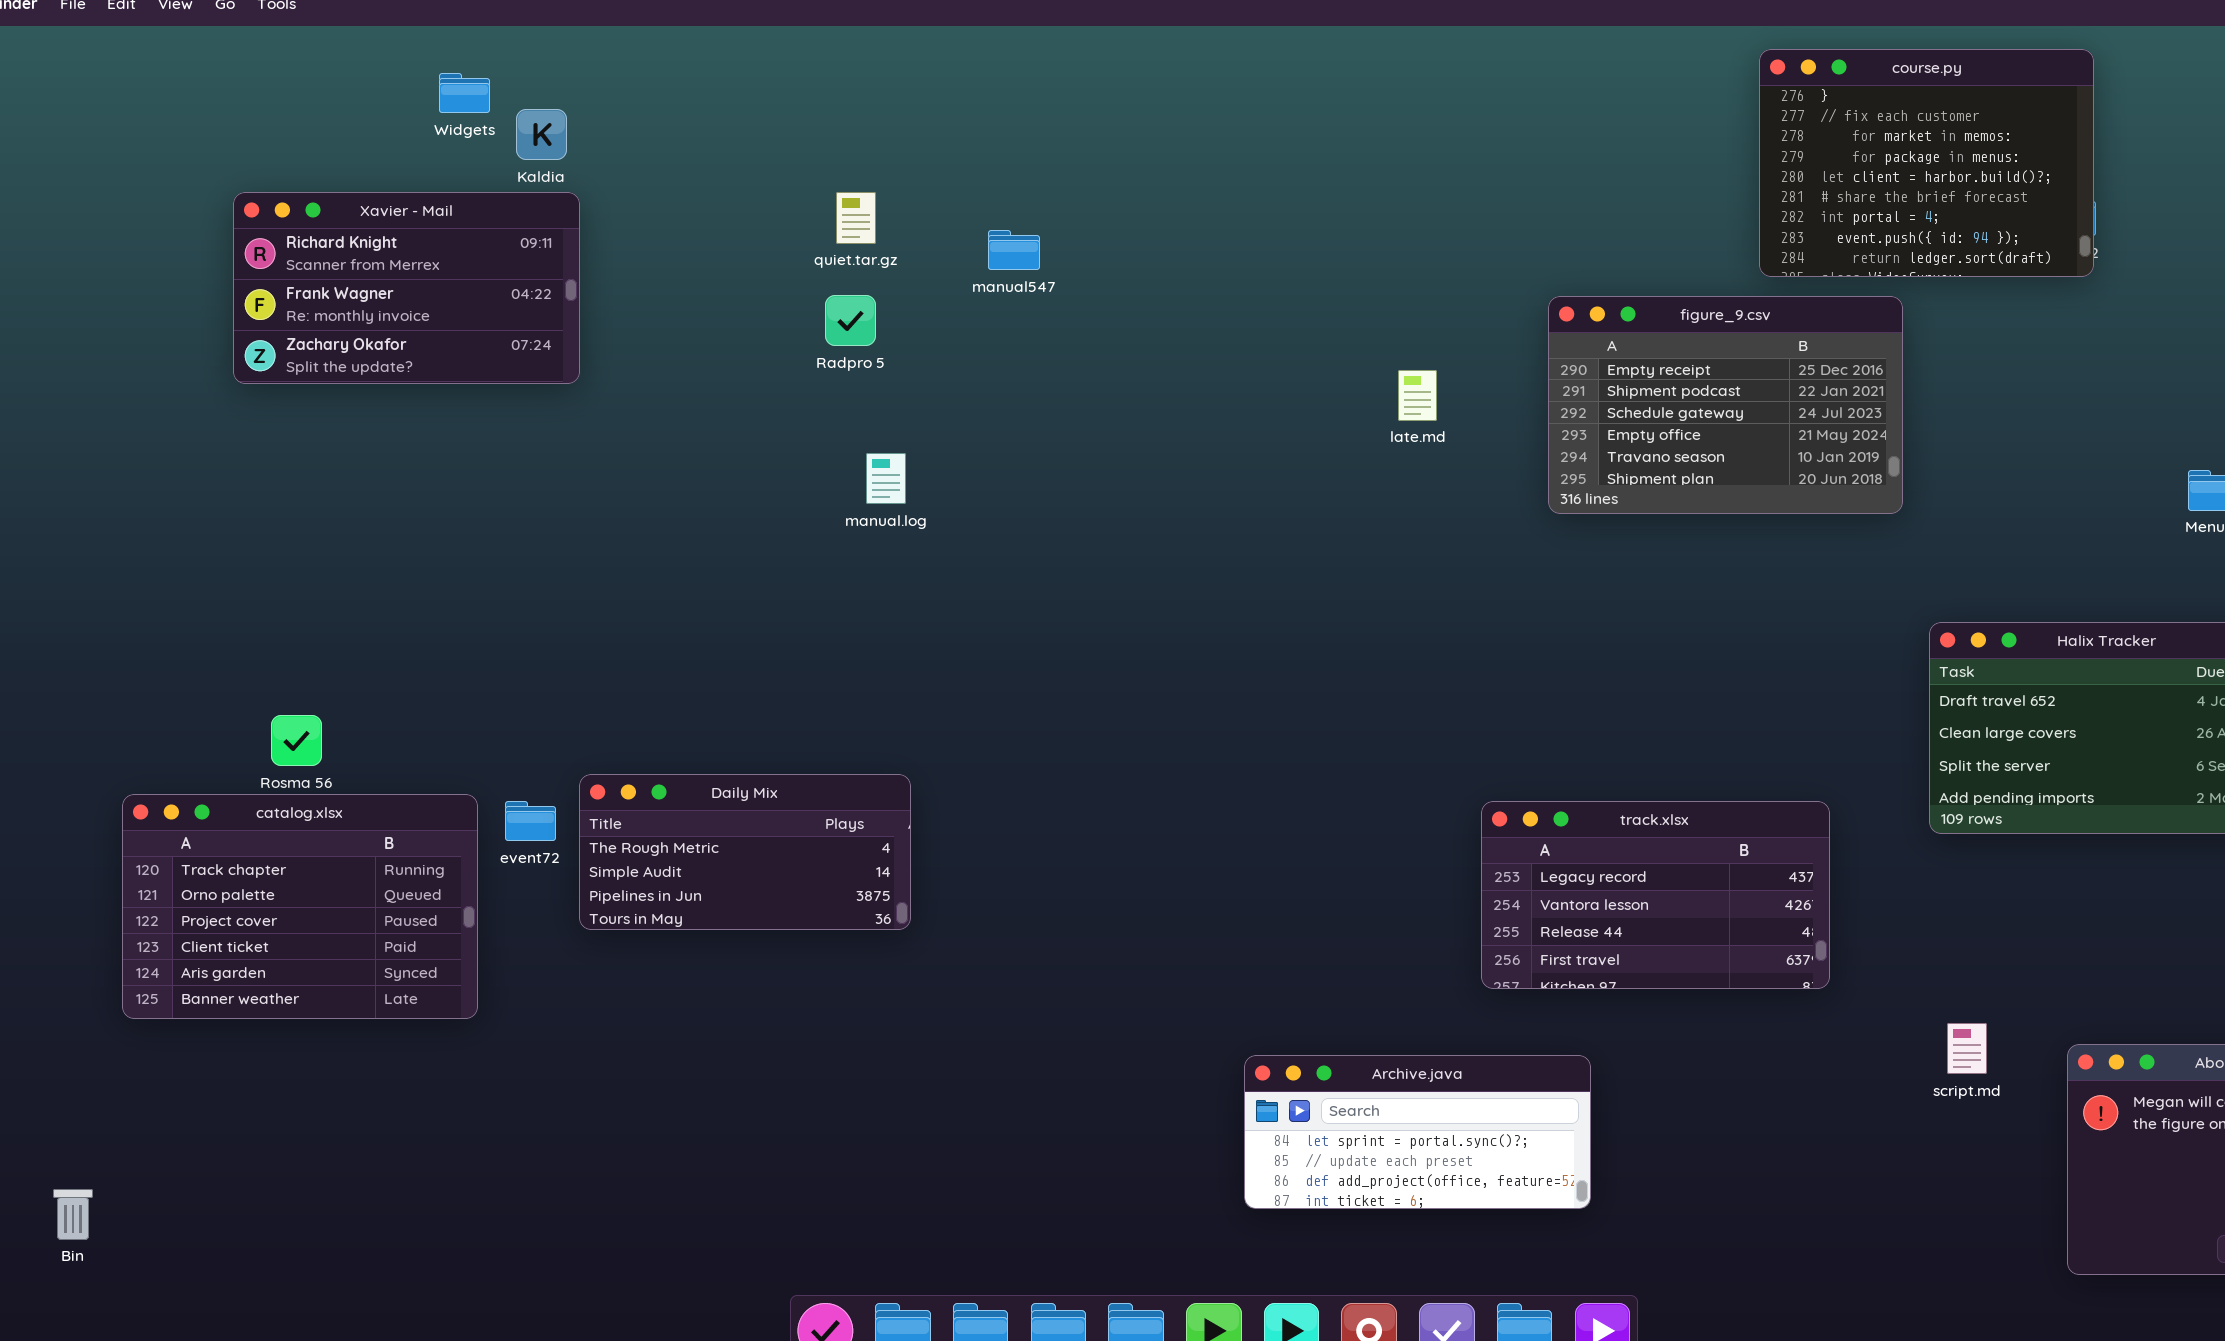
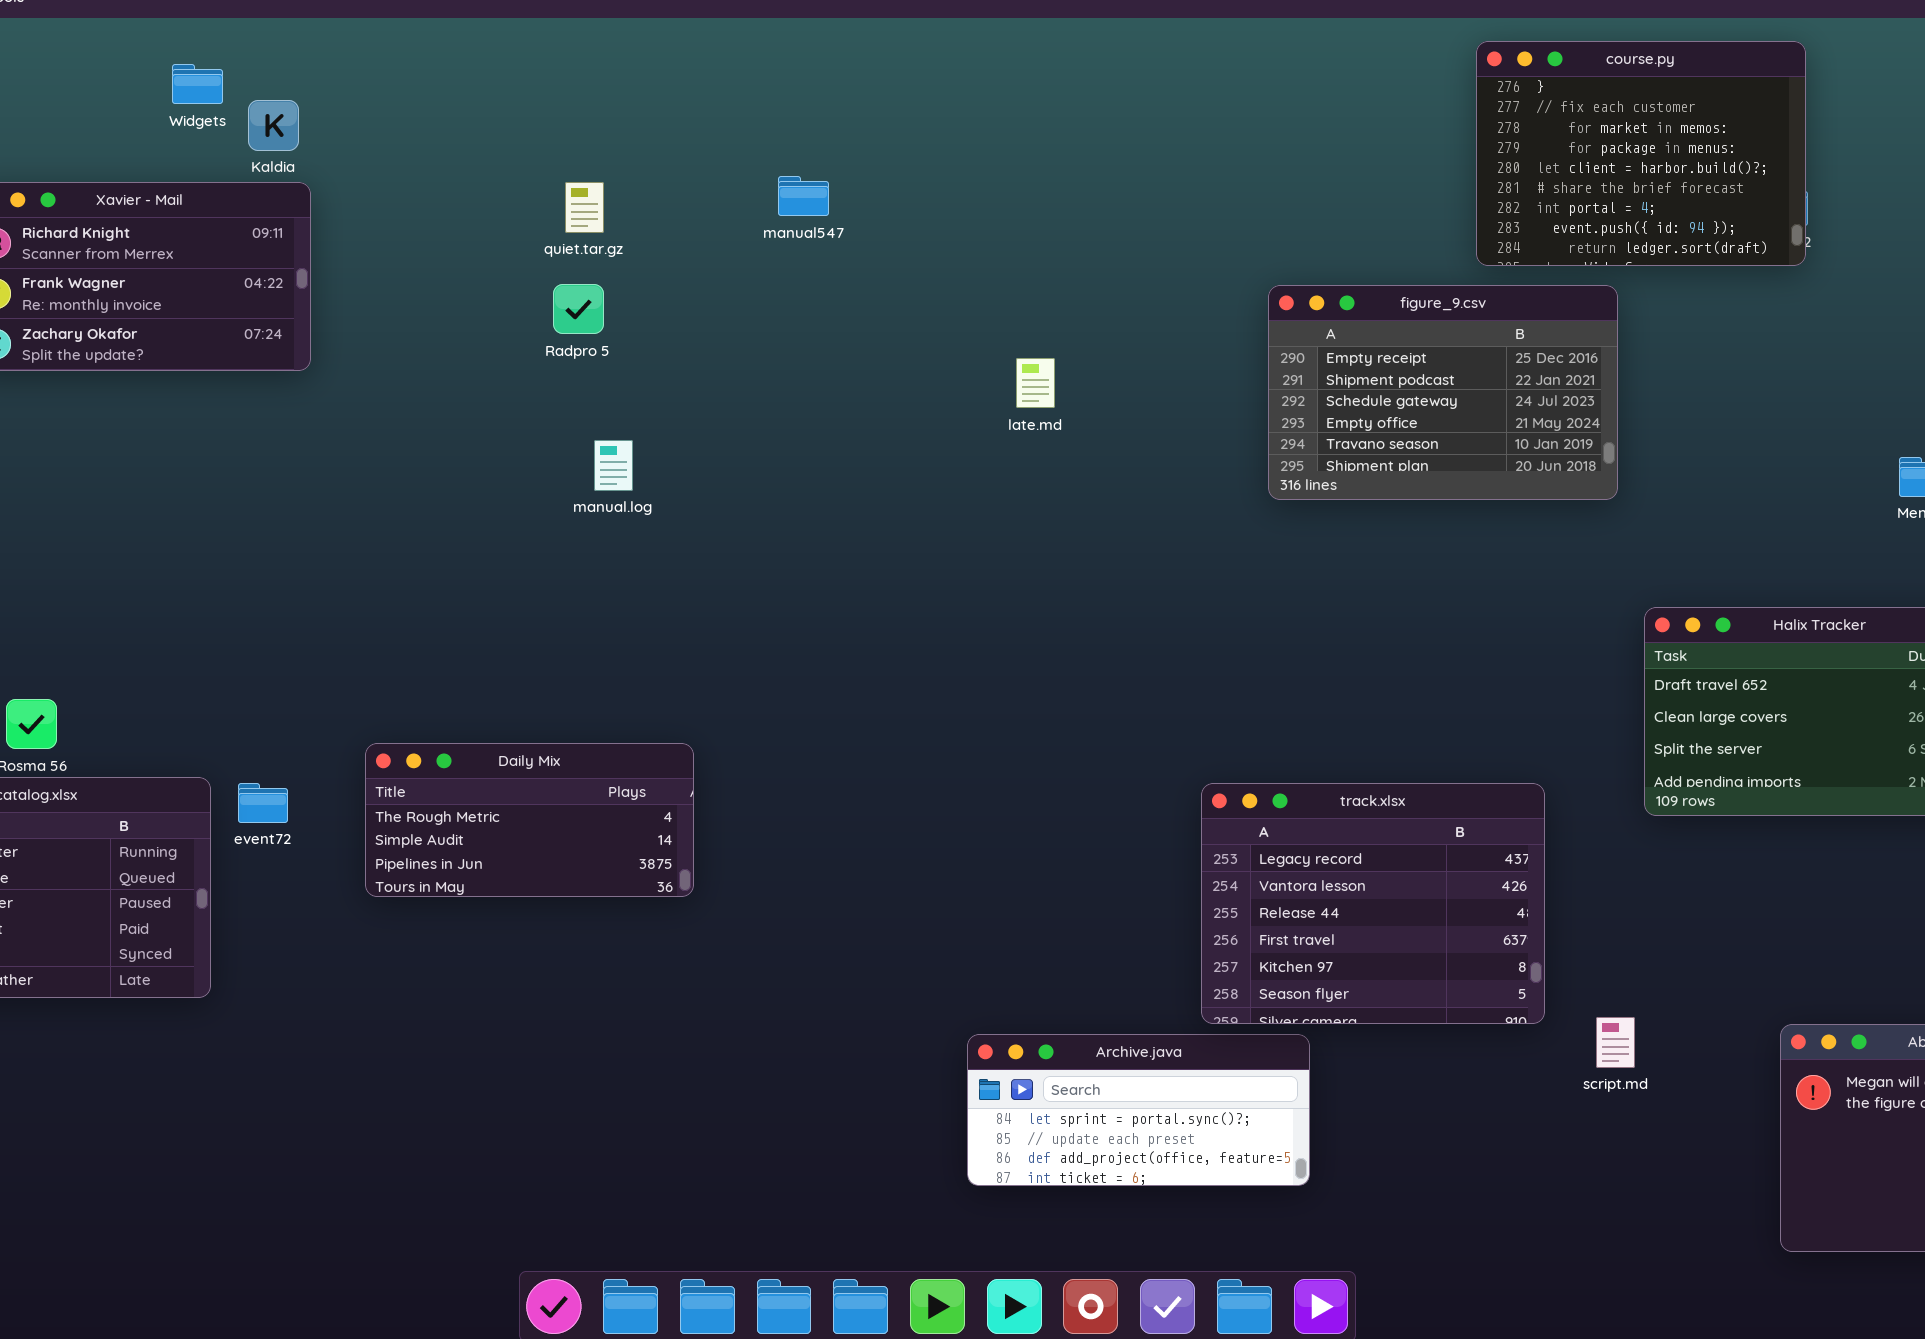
manual547: [988,230,1040,270] -> [778,176,829,216], moved
late.md: [1398,370,1437,421] -> [1016,358,1055,408], moved
Daily Mix: [579,774,911,930] -> [365,743,694,897], moved
track.xlsx: [1481,801,1830,989] -> [1201,783,1545,1024], resized
script.md: [1947,1023,1987,1074] -> [1596,1017,1635,1068], moved

